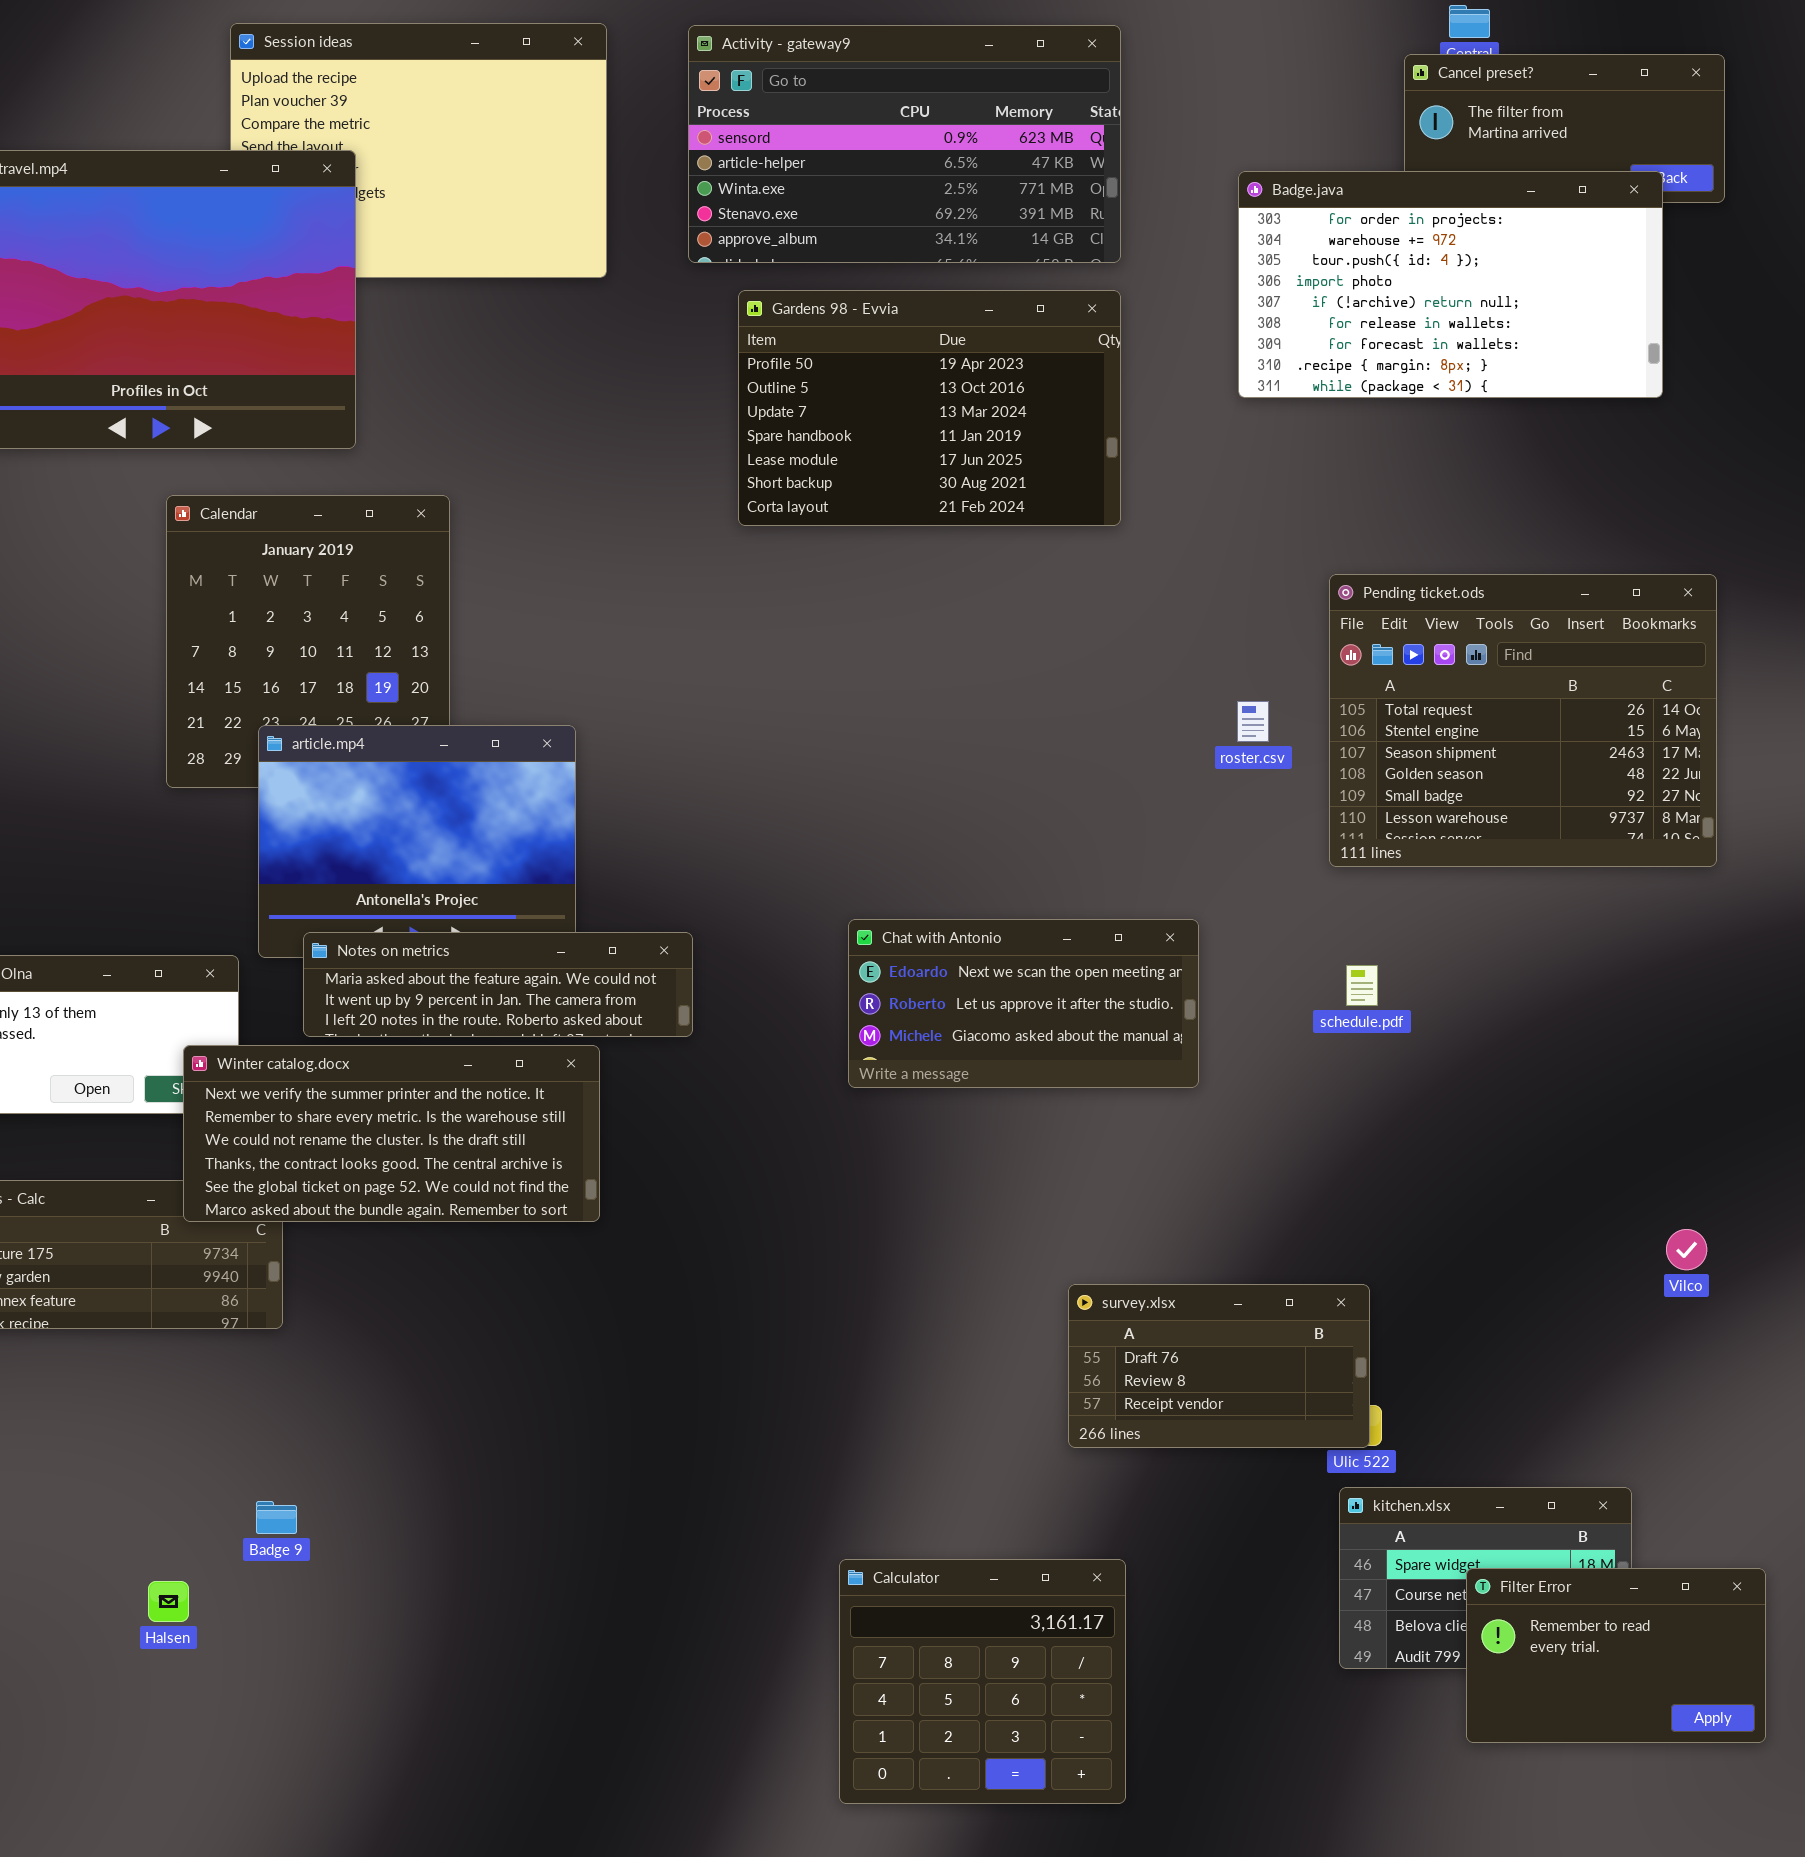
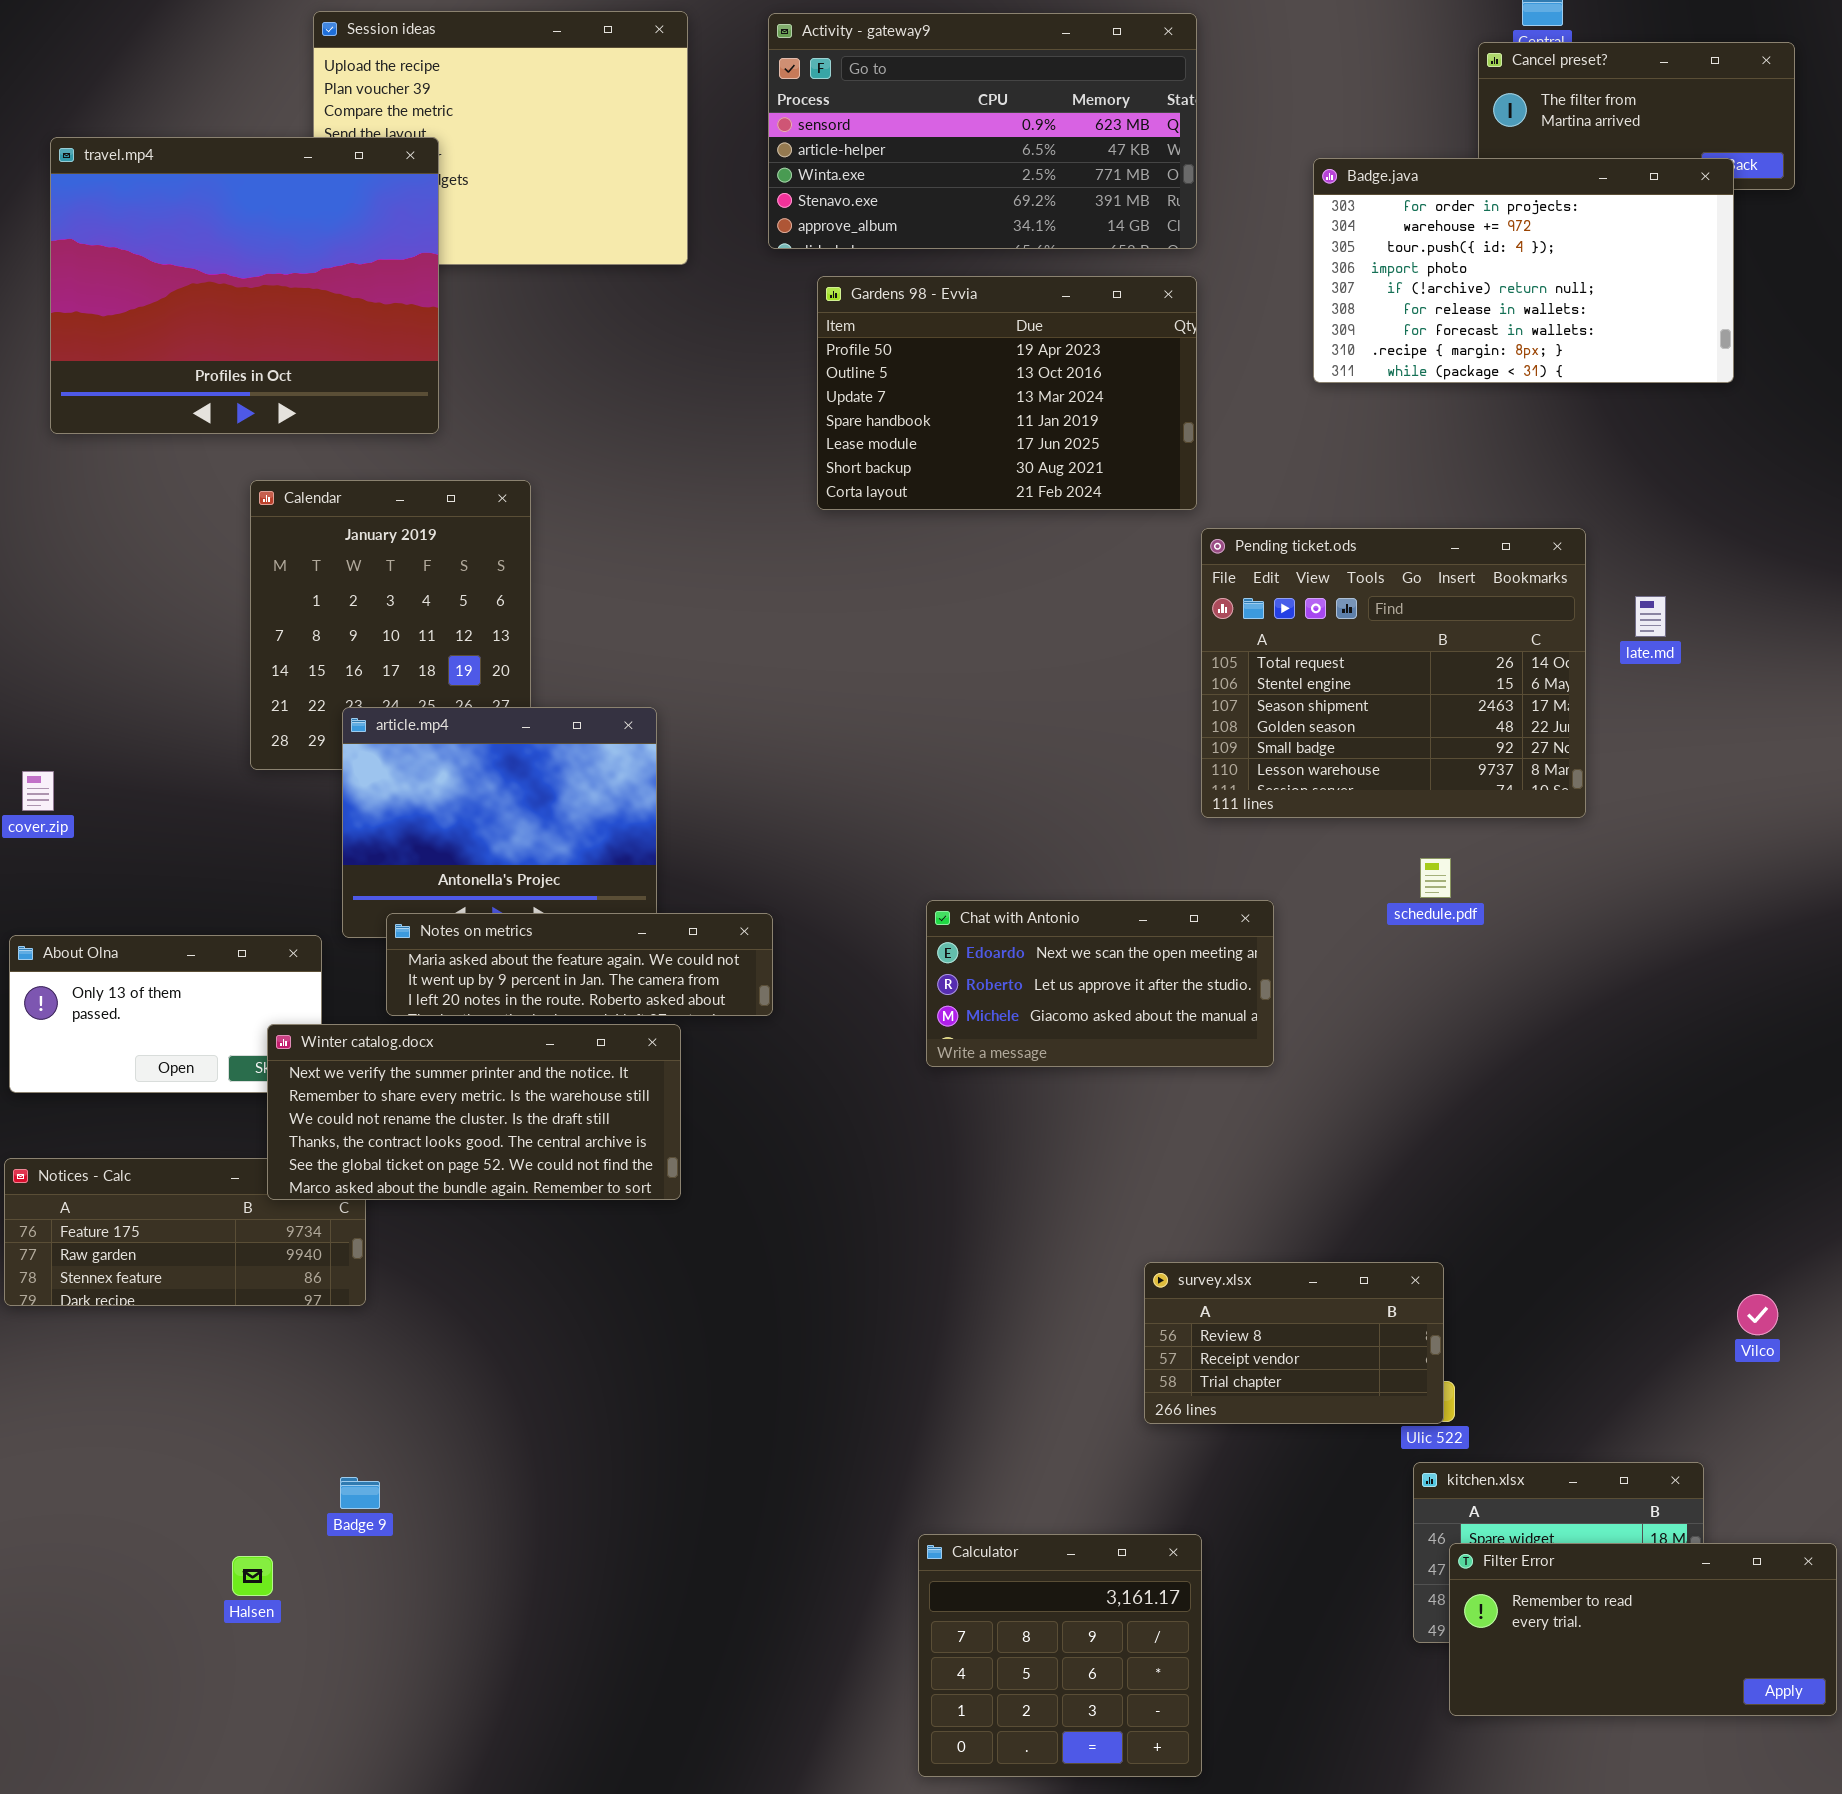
Pending ticket.ods: [1329,574,1717,867] -> [1201,528,1586,818], moved
schedule.pdf: [1346,965,1378,1006] -> [1420,858,1451,898], moved
Vilco: [1666,1229,1707,1270] -> [1737,1294,1778,1335], moved
survey.xlsx: [1068,1284,1370,1448] -> [1144,1262,1444,1424], scrolled down 1 row
Filter Error: [1466,1568,1766,1743] -> [1449,1543,1837,1716], resized

